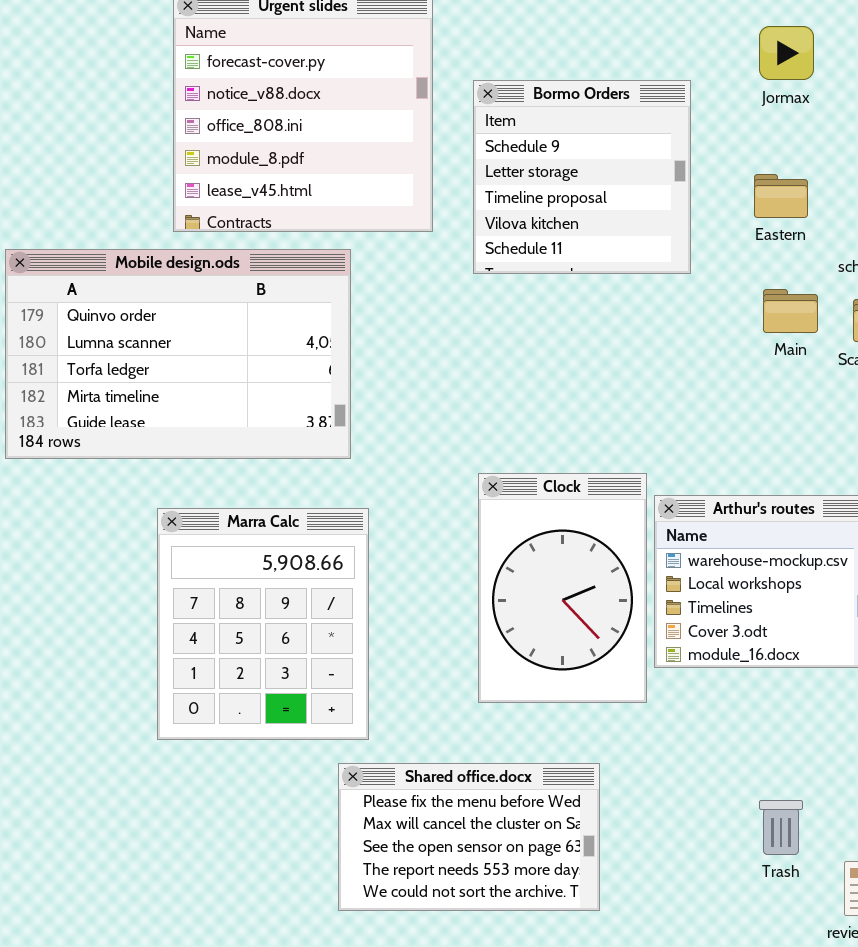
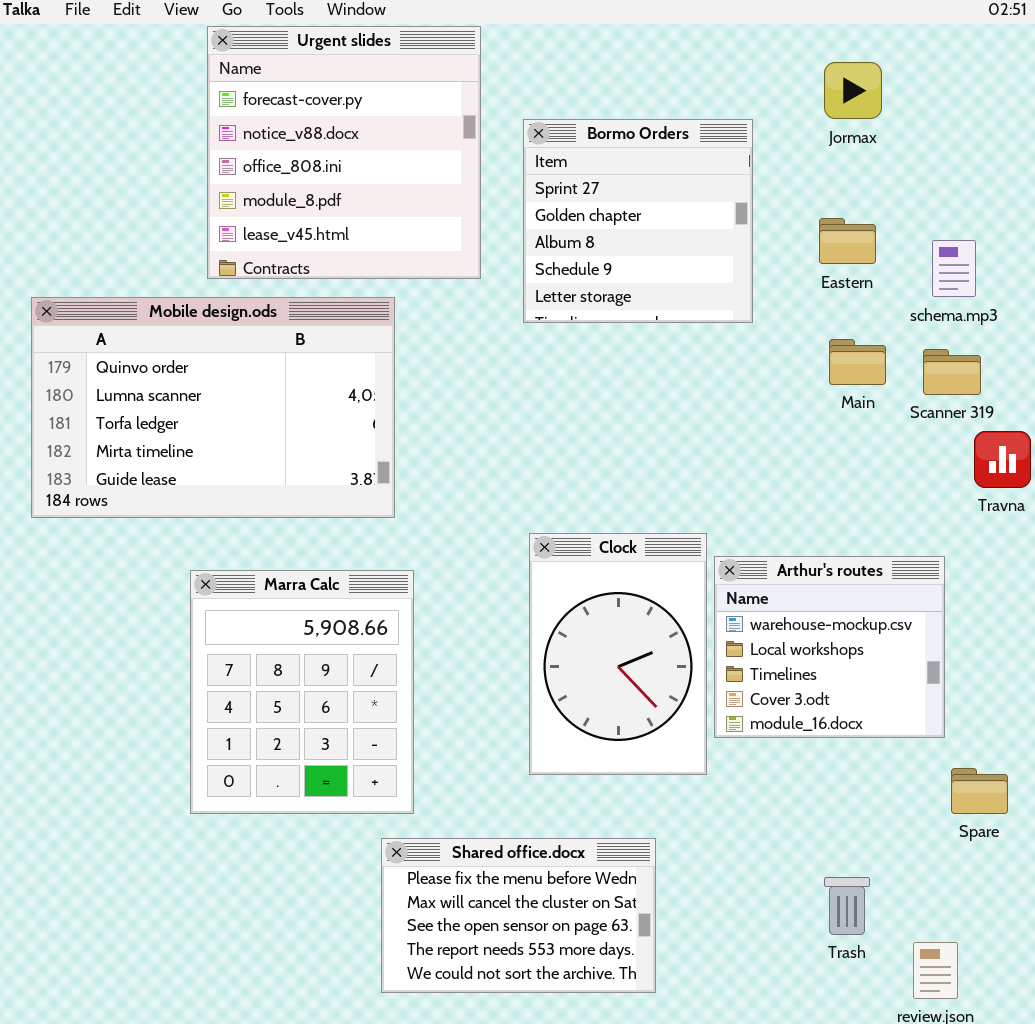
Bormo Orders: [473,80,691,274] -> [523,119,753,323], scrolled up 3 rows

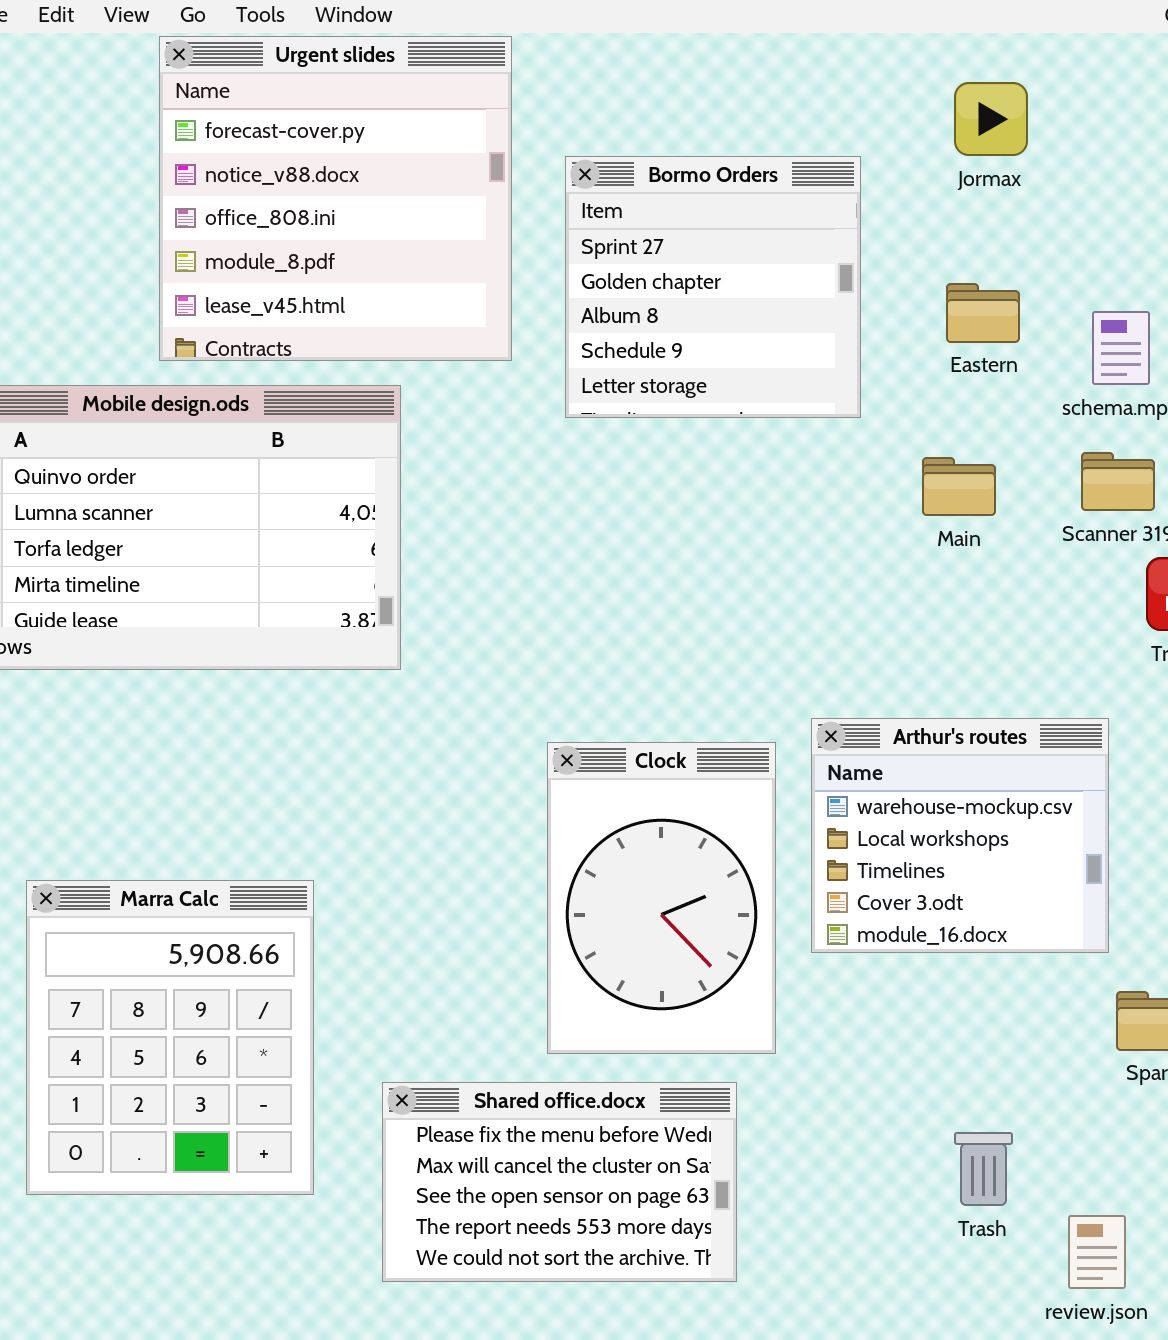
Main: [829,339,886,385] -> [922,457,996,516], moved
Clock: [529,533,707,775] -> [547,742,776,1054], moved
Marra Calc: [190,570,414,814] -> [26,880,314,1195], moved

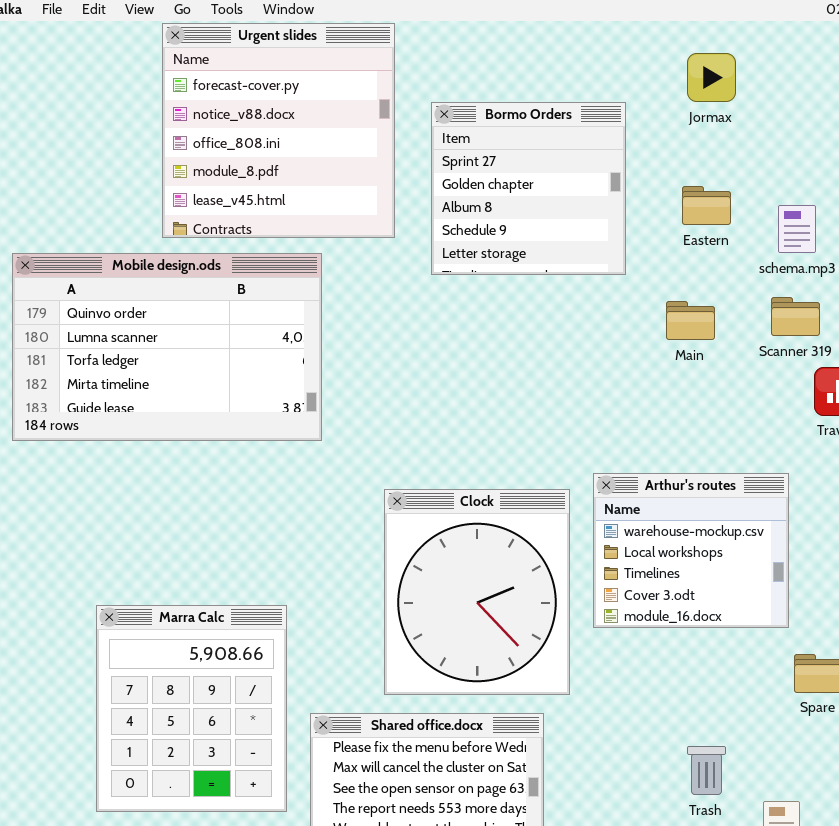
Clock: [547,742,776,1054] -> [384,489,570,695], resized
Marra Calc: [26,880,314,1195] -> [96,605,287,812], moved

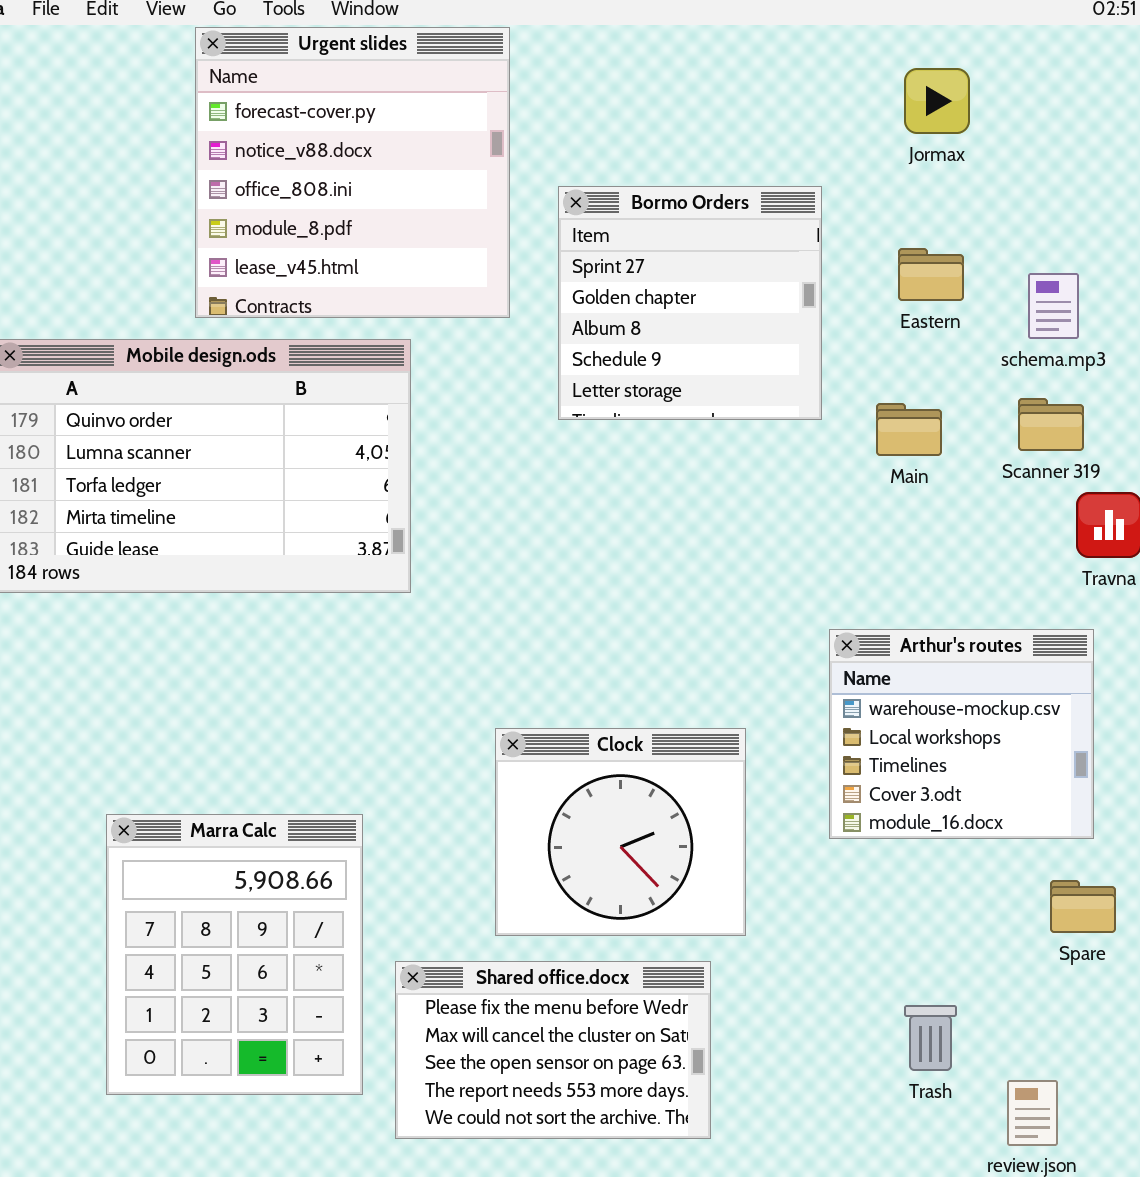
Bormo Orders: [431,102,626,275] -> [558,186,822,420], moved
Arthur's routes: [593,473,789,628] -> [829,629,1094,839], moved
Clock: [384,489,570,695] -> [495,728,746,936], resized

